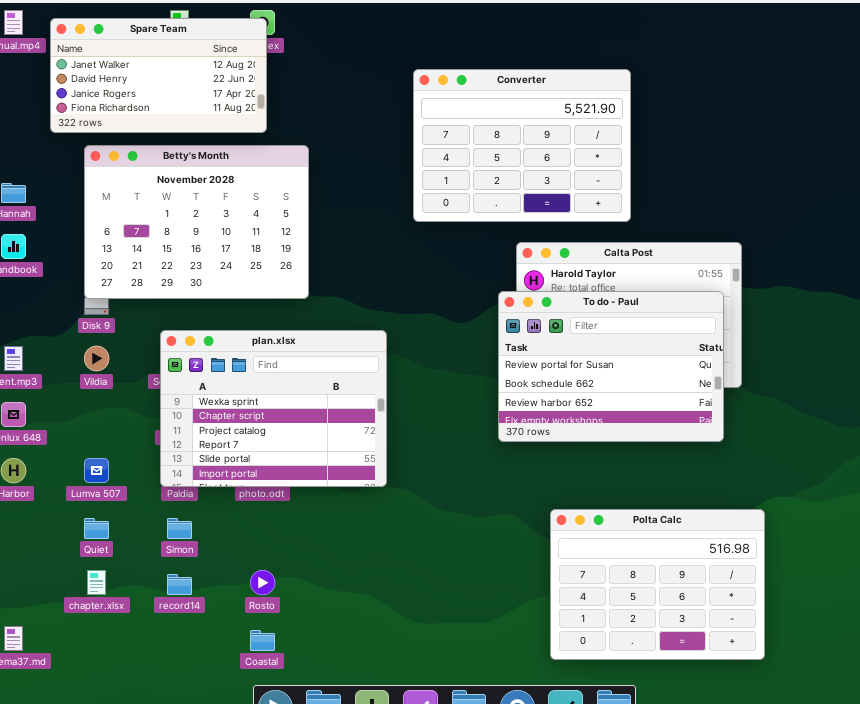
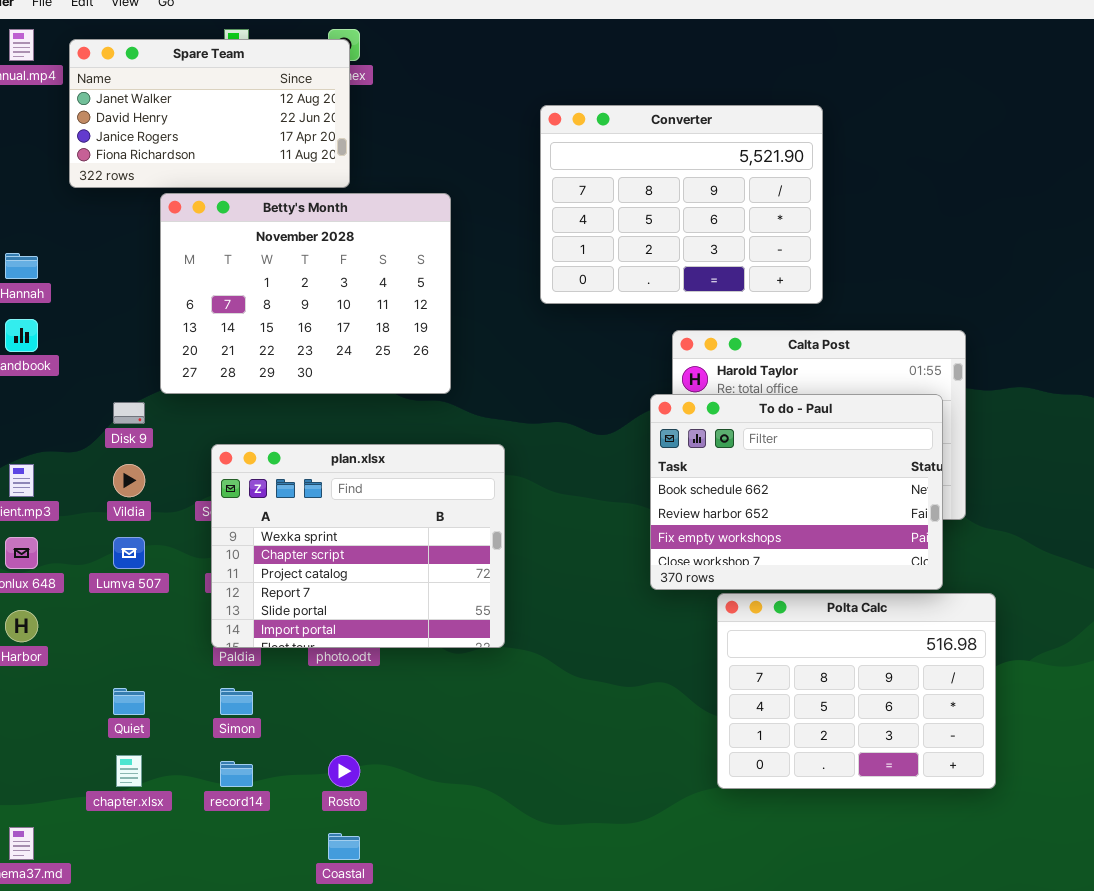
Betty's Month: [84,145,309,299] -> [160,193,451,394], moved
To do - Paul: [498,291,724,442] -> [650,394,943,590], scrolled down 1 row
Lumva 507: [84,458,109,483] -> [113,537,145,569], moved
Polta Calc: [550,509,765,660] -> [717,593,996,789], moved

